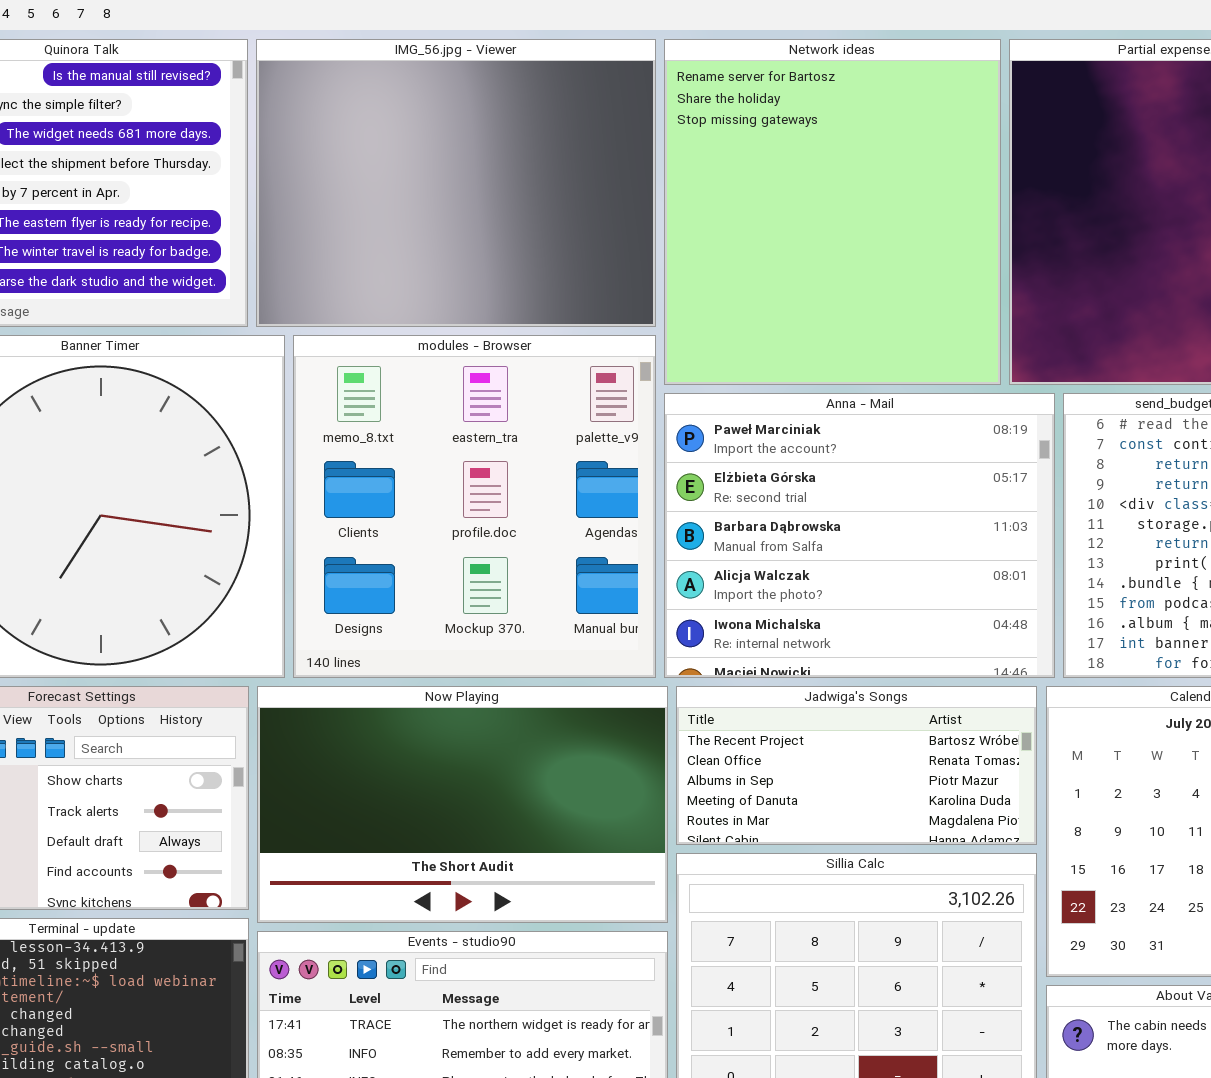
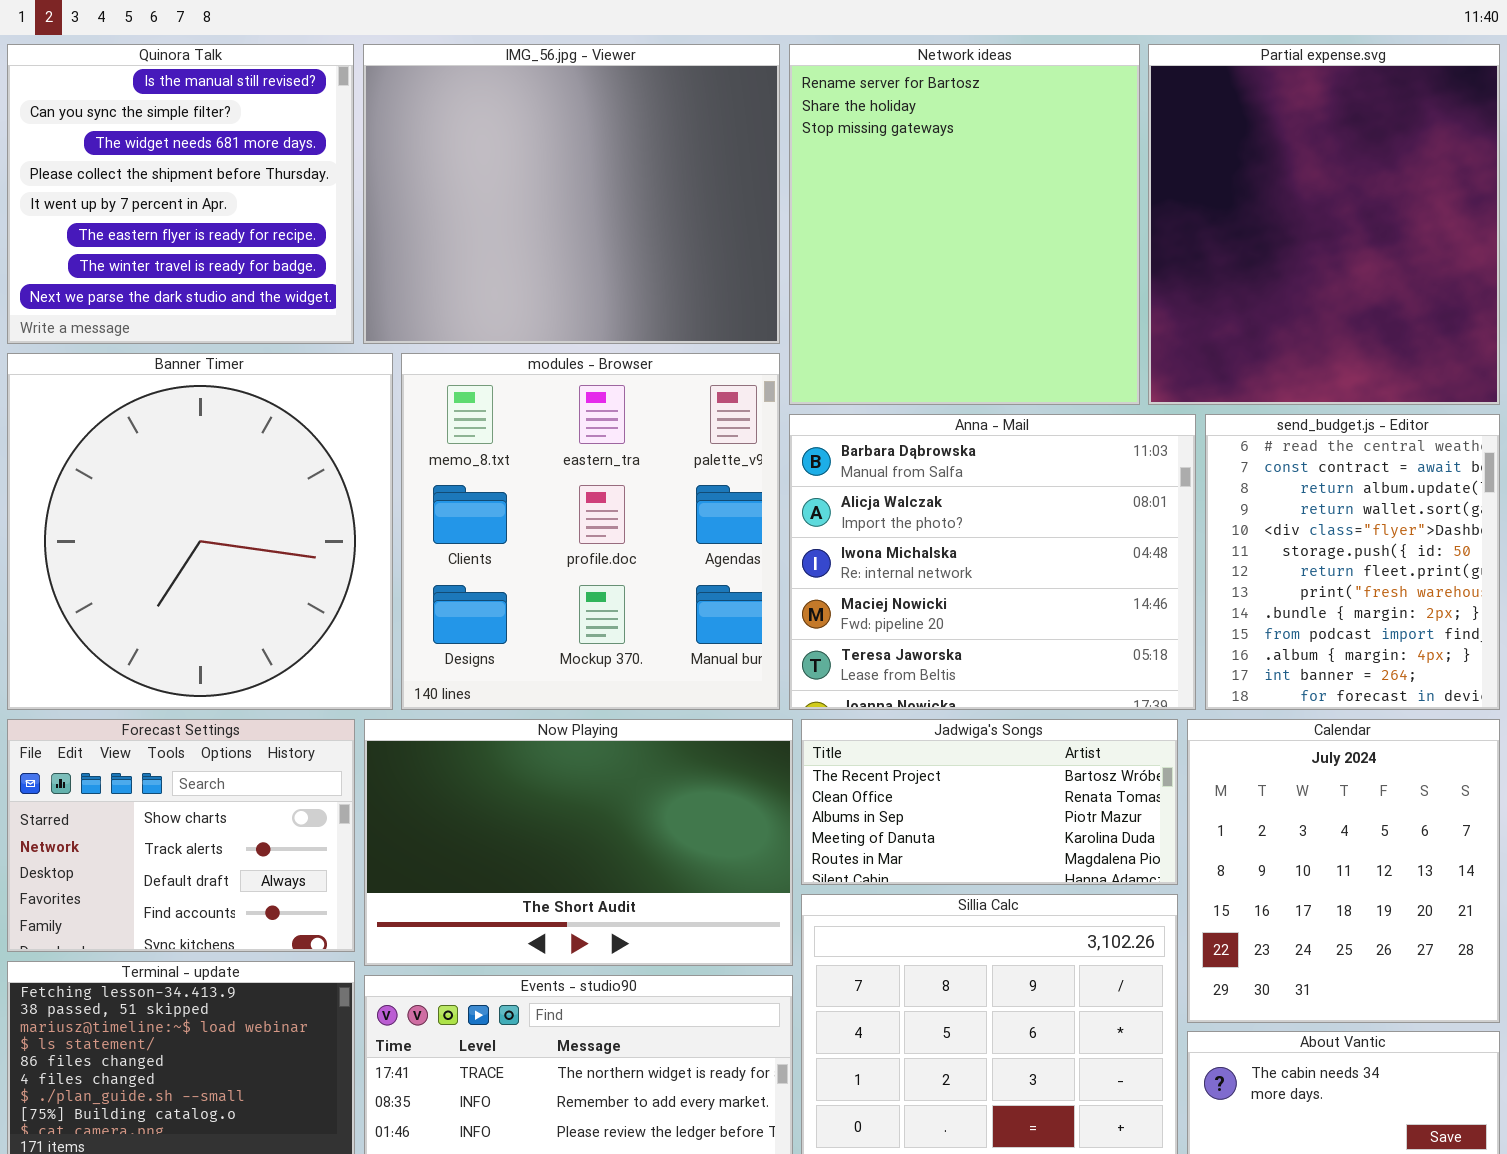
Anna - Mail: [664,393,1055,678] -> [789,414,1196,710], scrolled down 2 rows

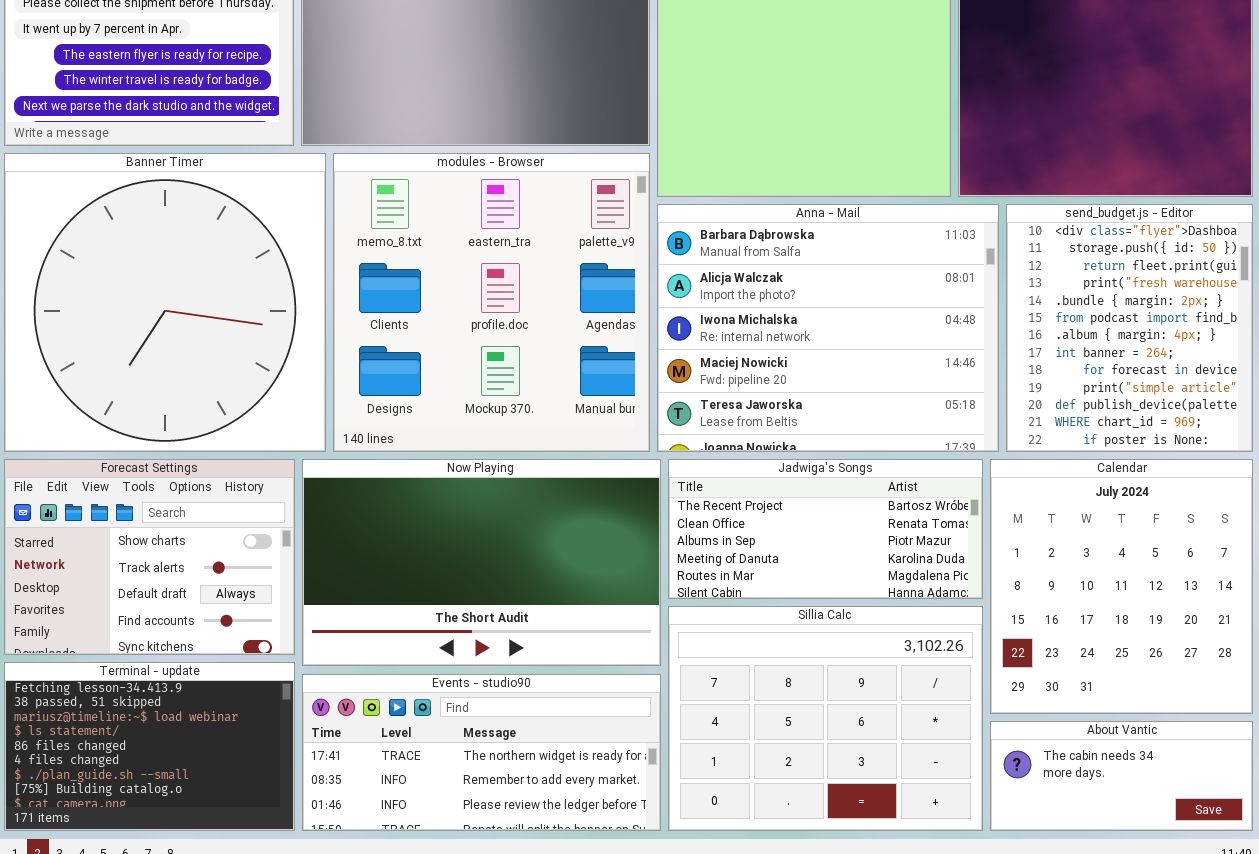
send_budget.js - Editor: [1205,414,1500,710] -> [1006,204,1253,452], scrolled down 4 rows

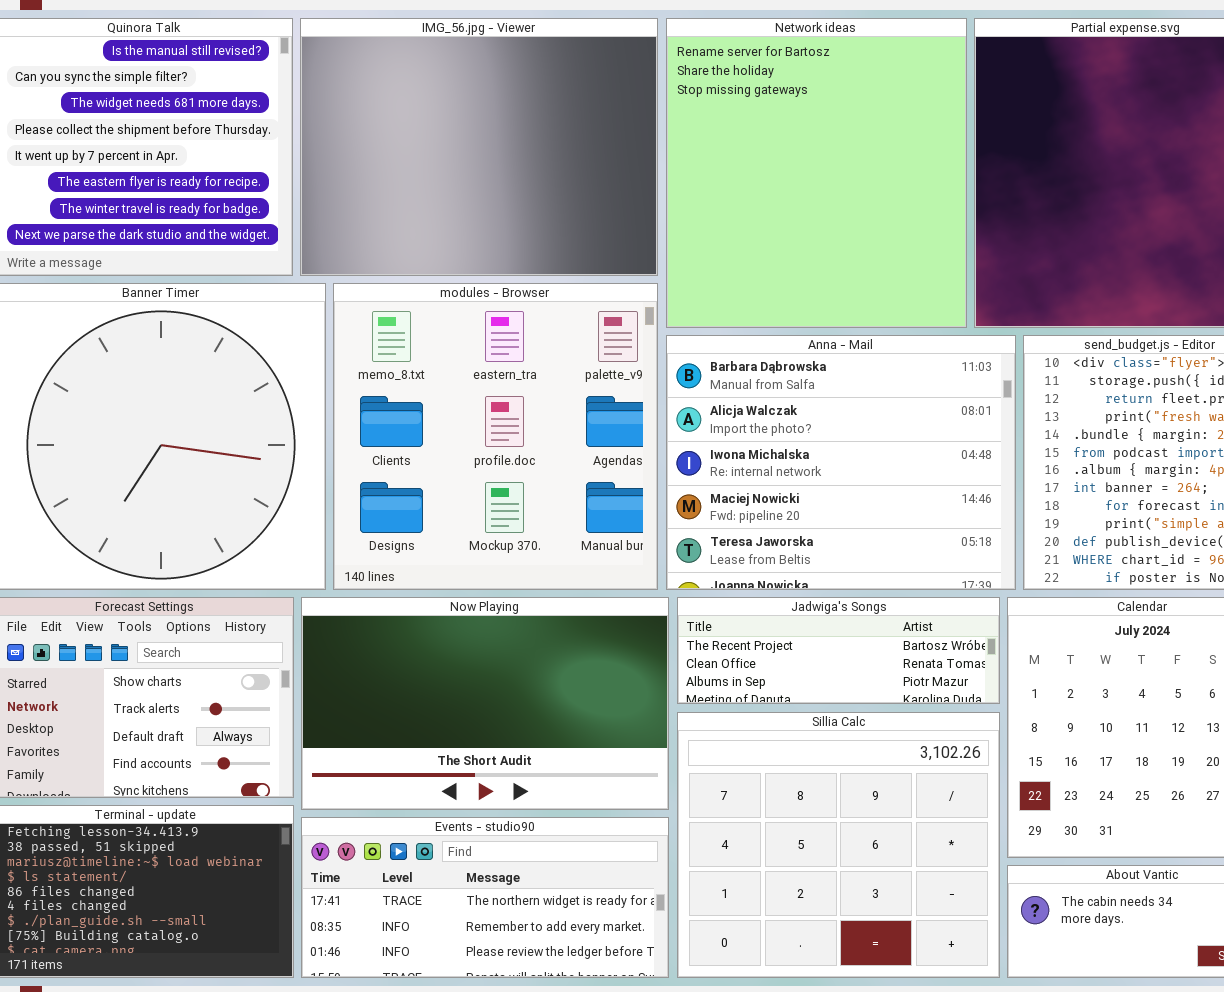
Jadwiga's Songs: [668,459,983,599] -> [677,597,1000,704], resized
Sillia Calc: [668,606,983,831] -> [677,712,1000,978], resized

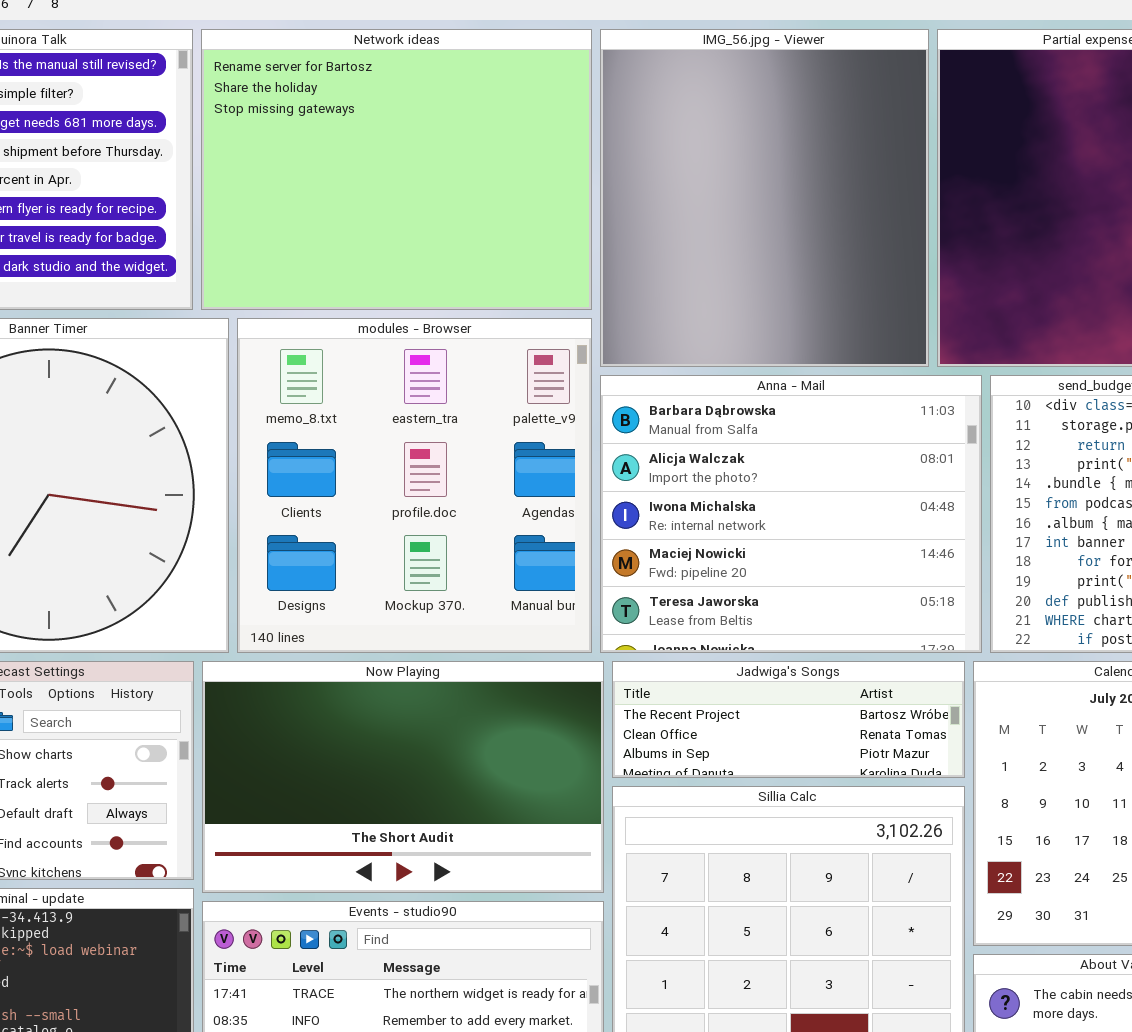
IMG_56.jpg - Viewer: [300,18,658,276] -> [600,29,929,367], moved, resized
Network ideas: [666,18,967,328] -> [201,29,592,310], moved, resized

